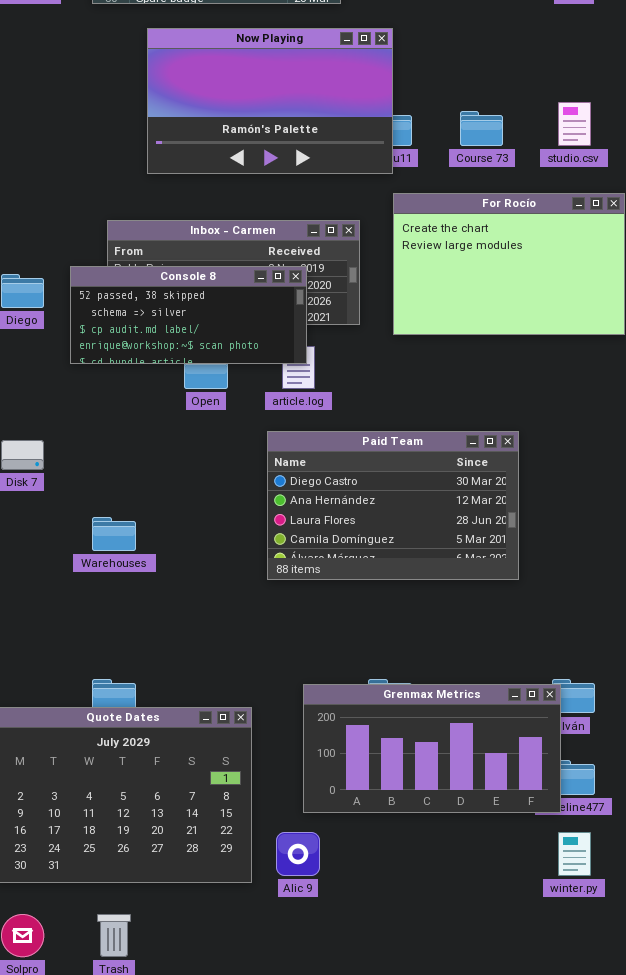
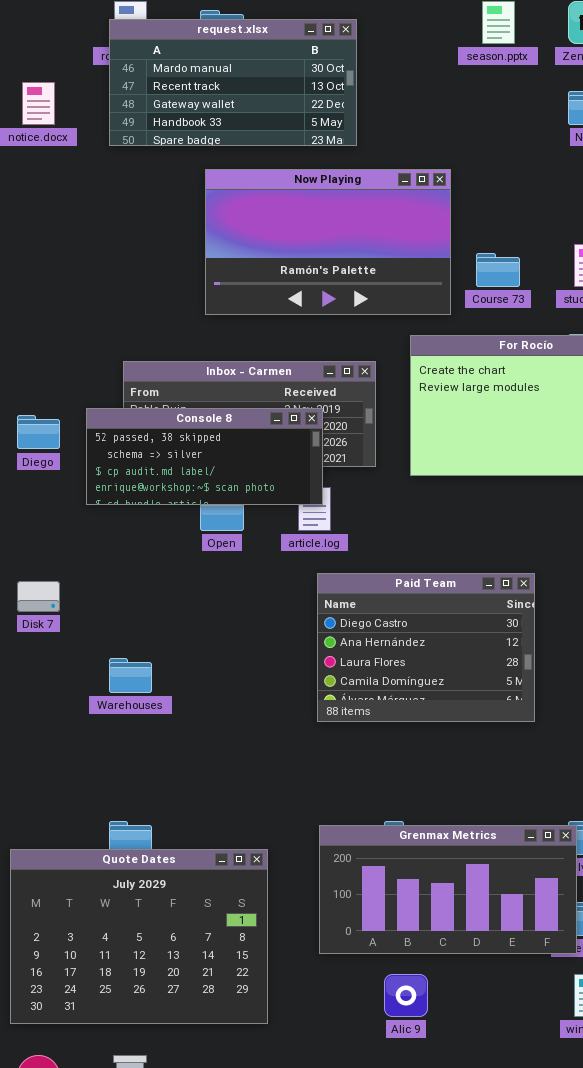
Now Playing: [147,28,393,174] -> [205,169,451,315], moved
Paid Team: [267,431,519,580] -> [317,573,535,722], resized
Alic 9: [276,832,320,876] -> [384,974,428,1017], moved

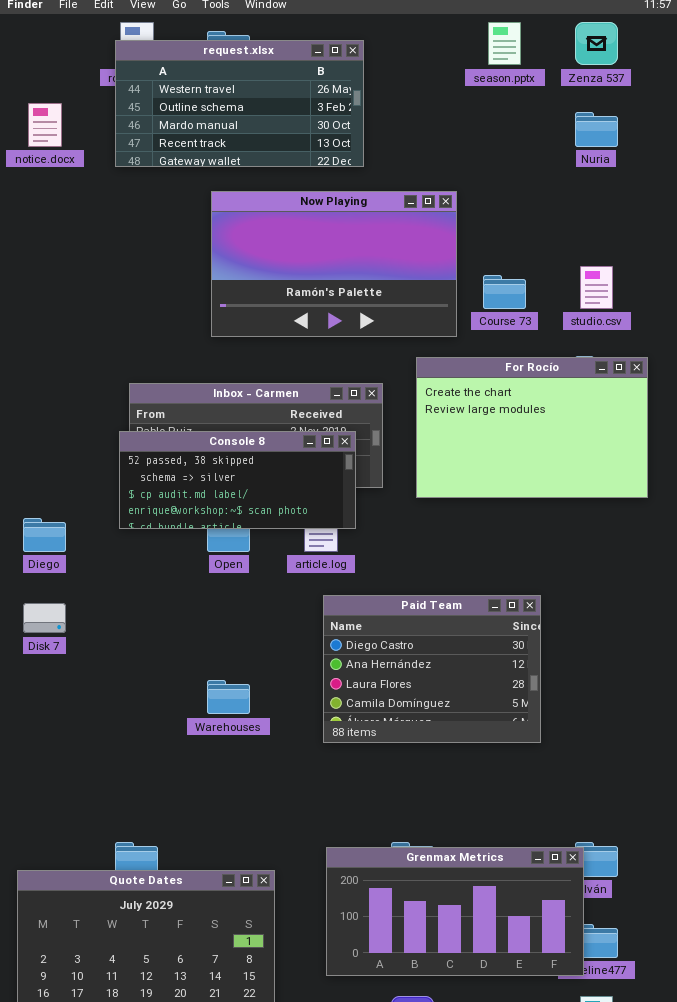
request.xlsx: [109,19,357,146] -> [115,40,364,167], scrolled up 2 rows
Console 8: [86,408,323,505] -> [119,431,356,529], moved
Diego: [17,415,60,449] -> [23,518,66,552], moved
Warehouses: [109,658,152,693] -> [207,680,250,714], moved

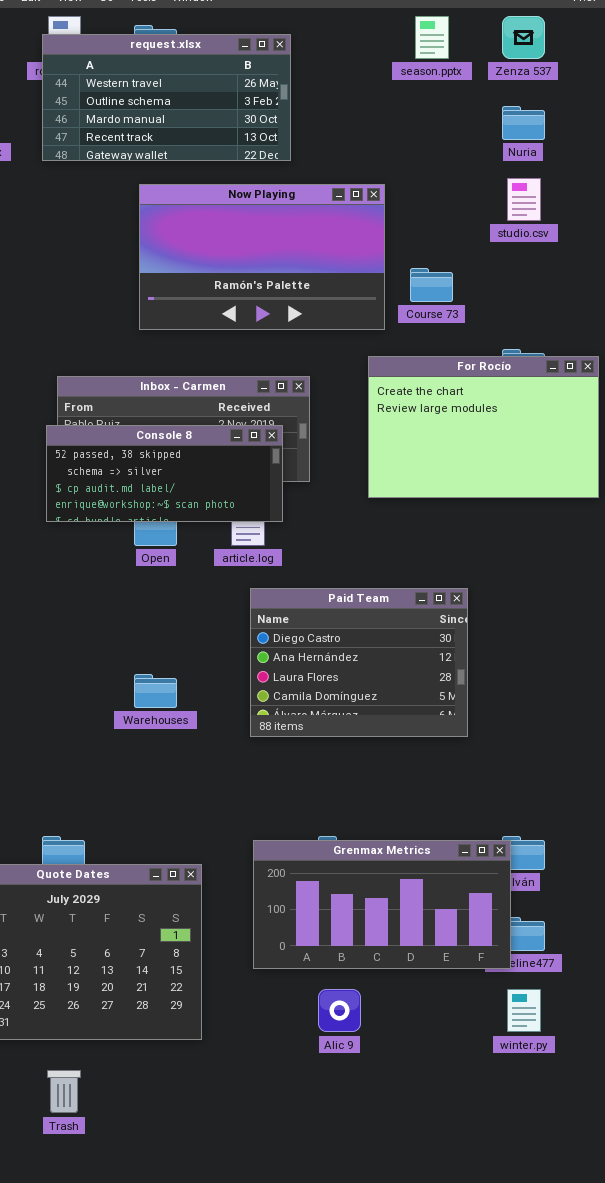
studio.csv: [580,266,613,309] -> [507,178,541,221], moved
For Rocío: [416,357,648,498] -> [368,356,599,498], moved

